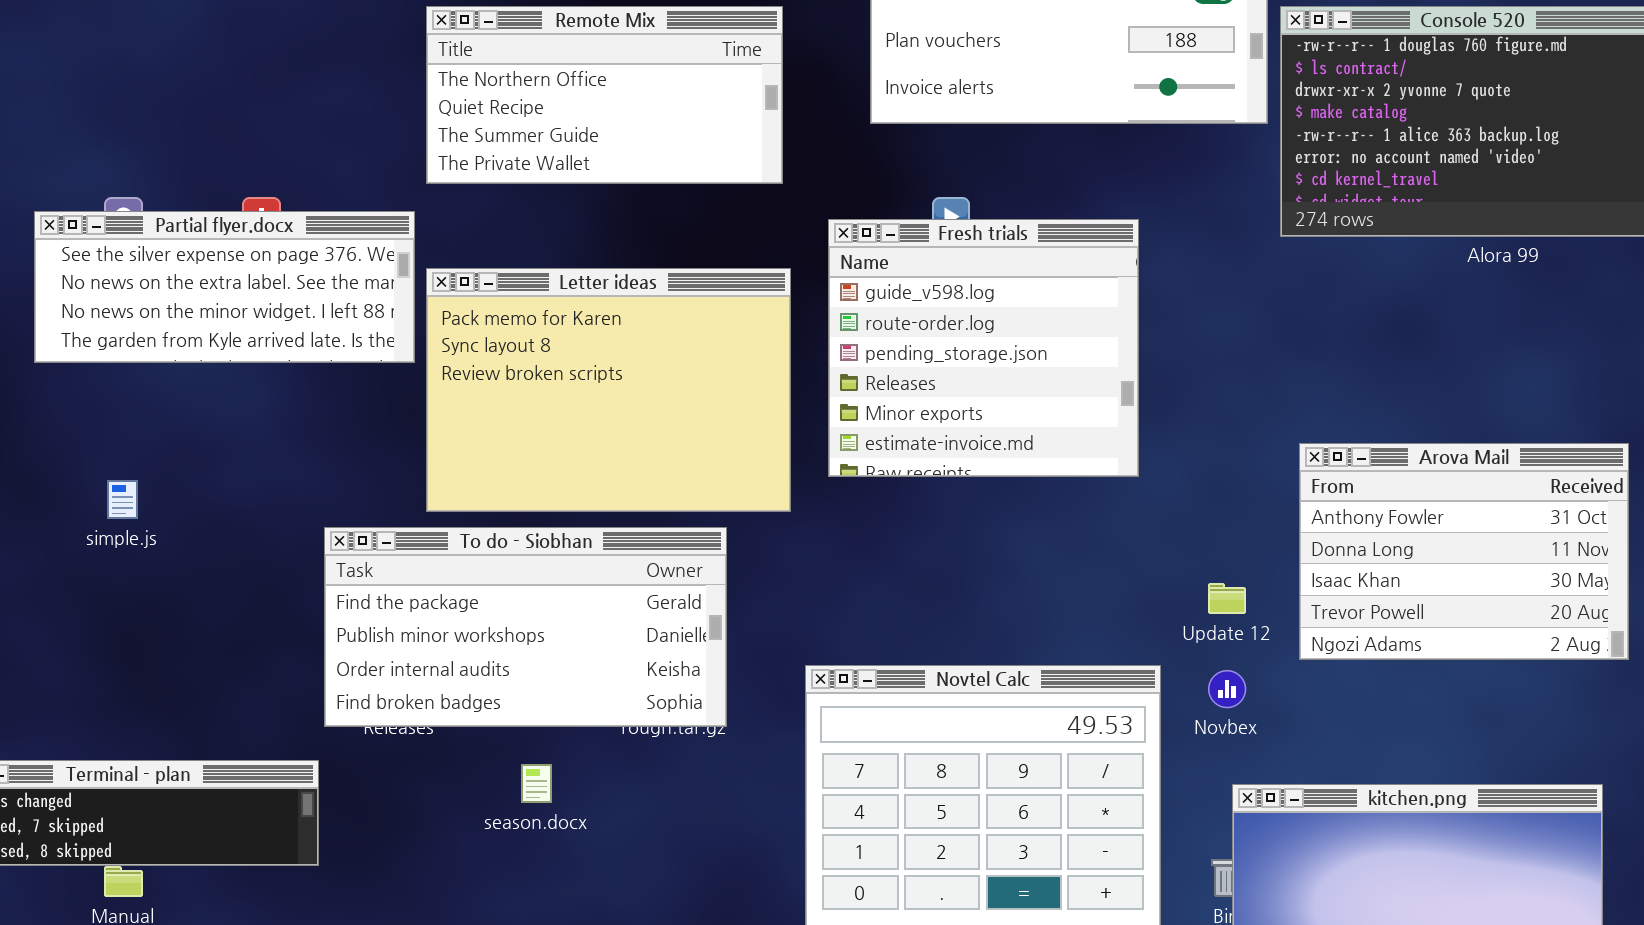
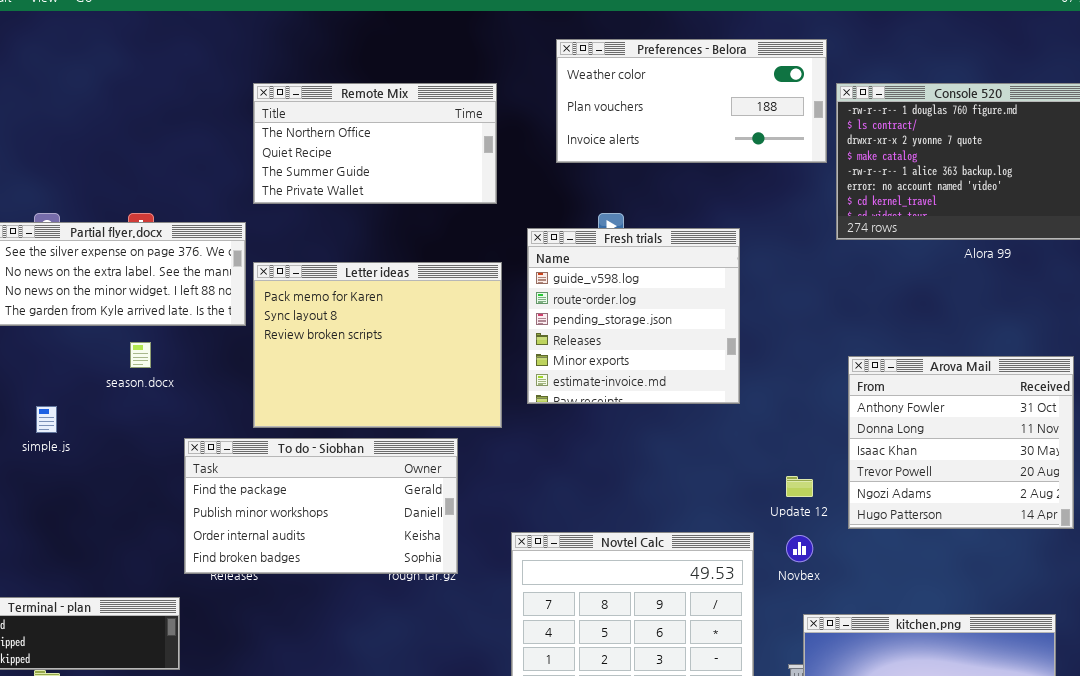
Arova Mail: [1299,443,1629,660] -> [848,356,1074,529], resized
season.docx: [521,764,552,803] -> [130,342,151,368], moved

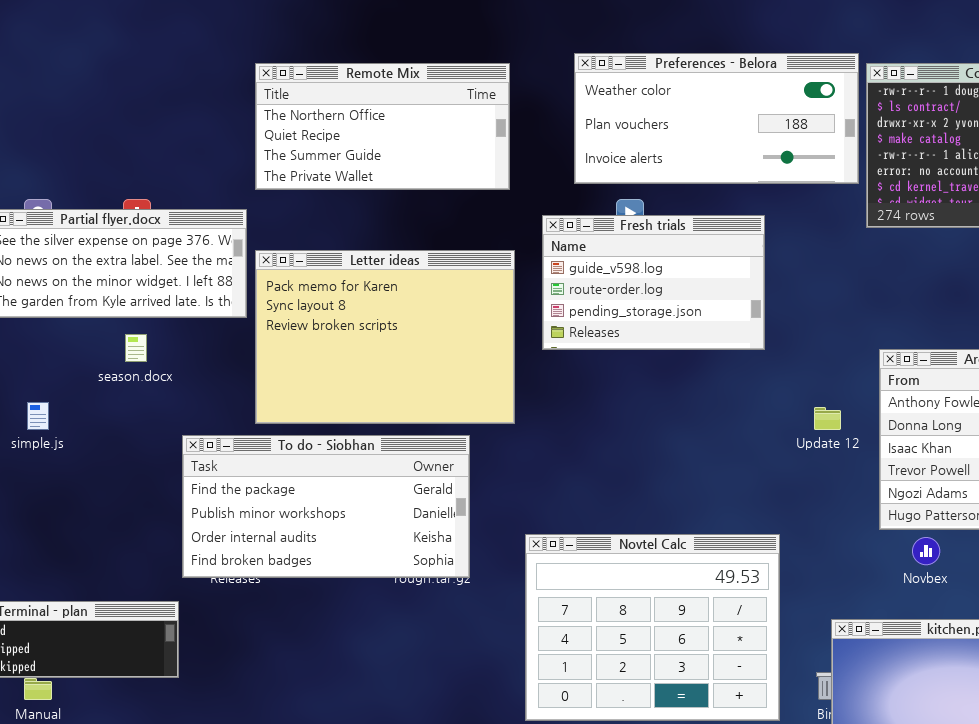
Preferences - Belora: [556,39,827,163] -> [574,53,859,184], moved
Fresh trials: [527,228,740,404] -> [542,215,765,350], resized
Update 12: [786,476,813,497] -> [814,407,841,430], moved
Novbex: [786,535,813,562] -> [912,537,940,565], moved

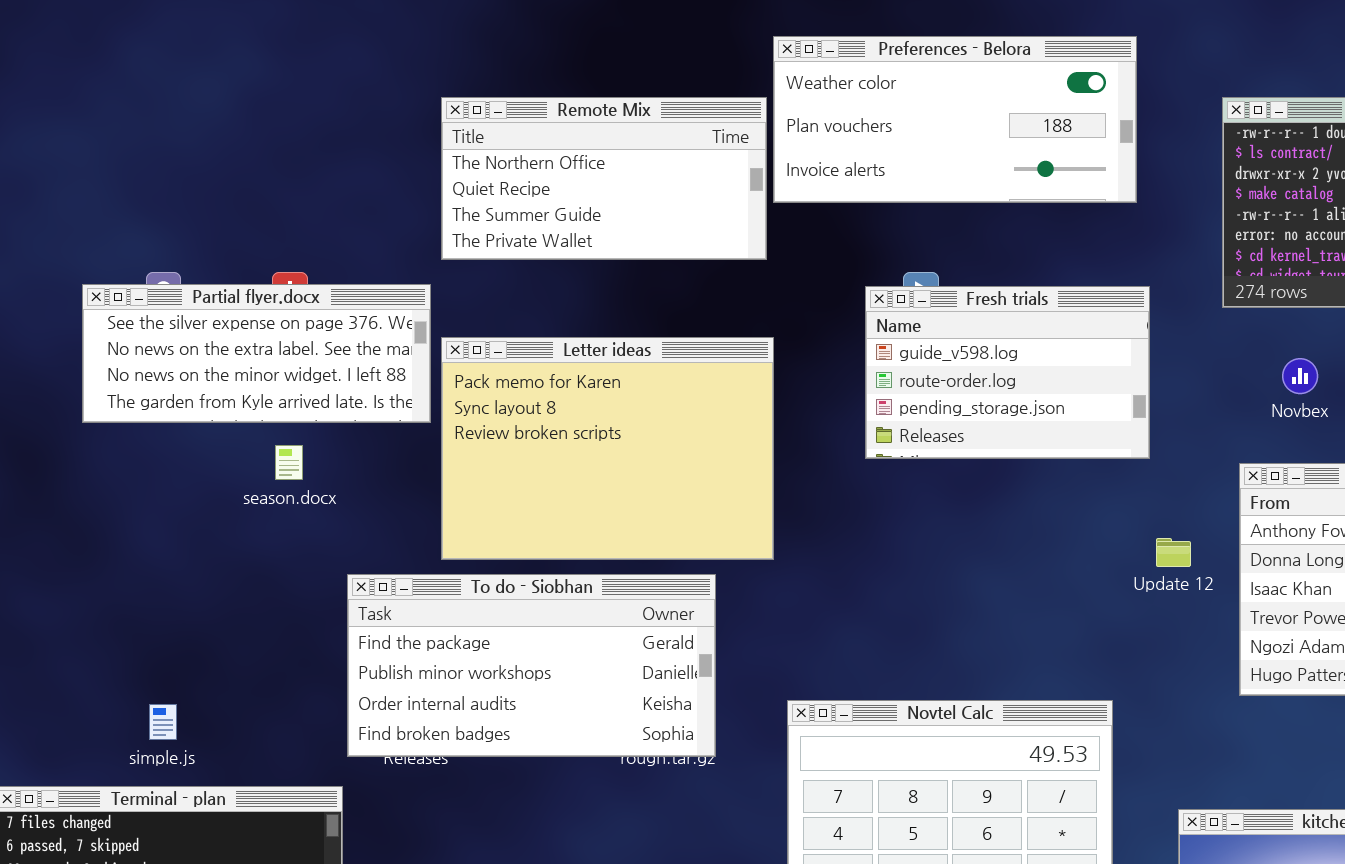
Preferences - Belora: [574,53,859,184] -> [773,36,1137,203], moved
Fresh trials: [542,215,765,350] -> [865,286,1150,459], moved
simple.js: [27,402,49,430] -> [149,704,177,740], moved
Novbex: [912,537,940,565] -> [1282,358,1318,394], moved

